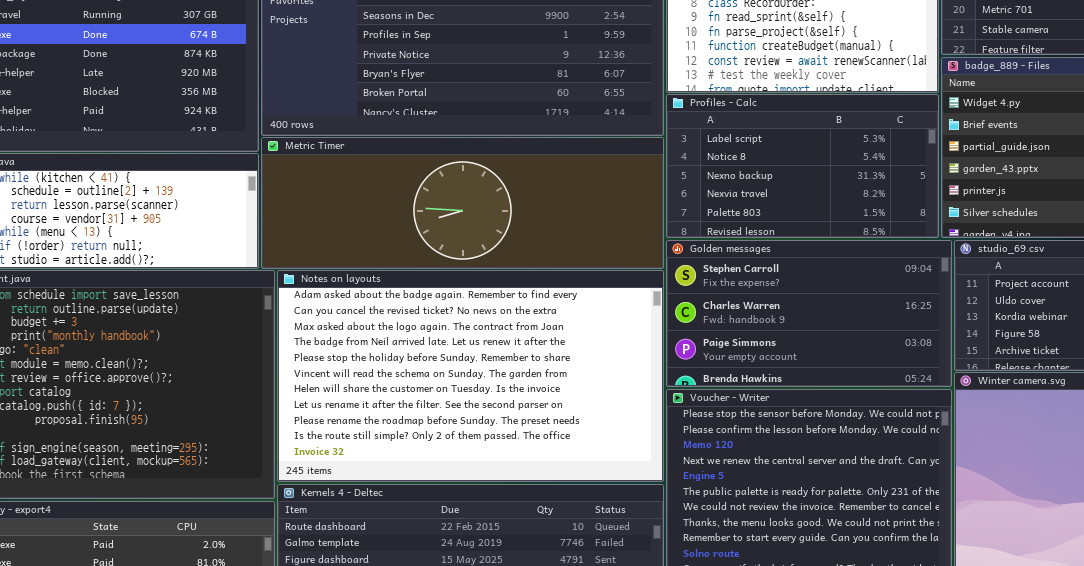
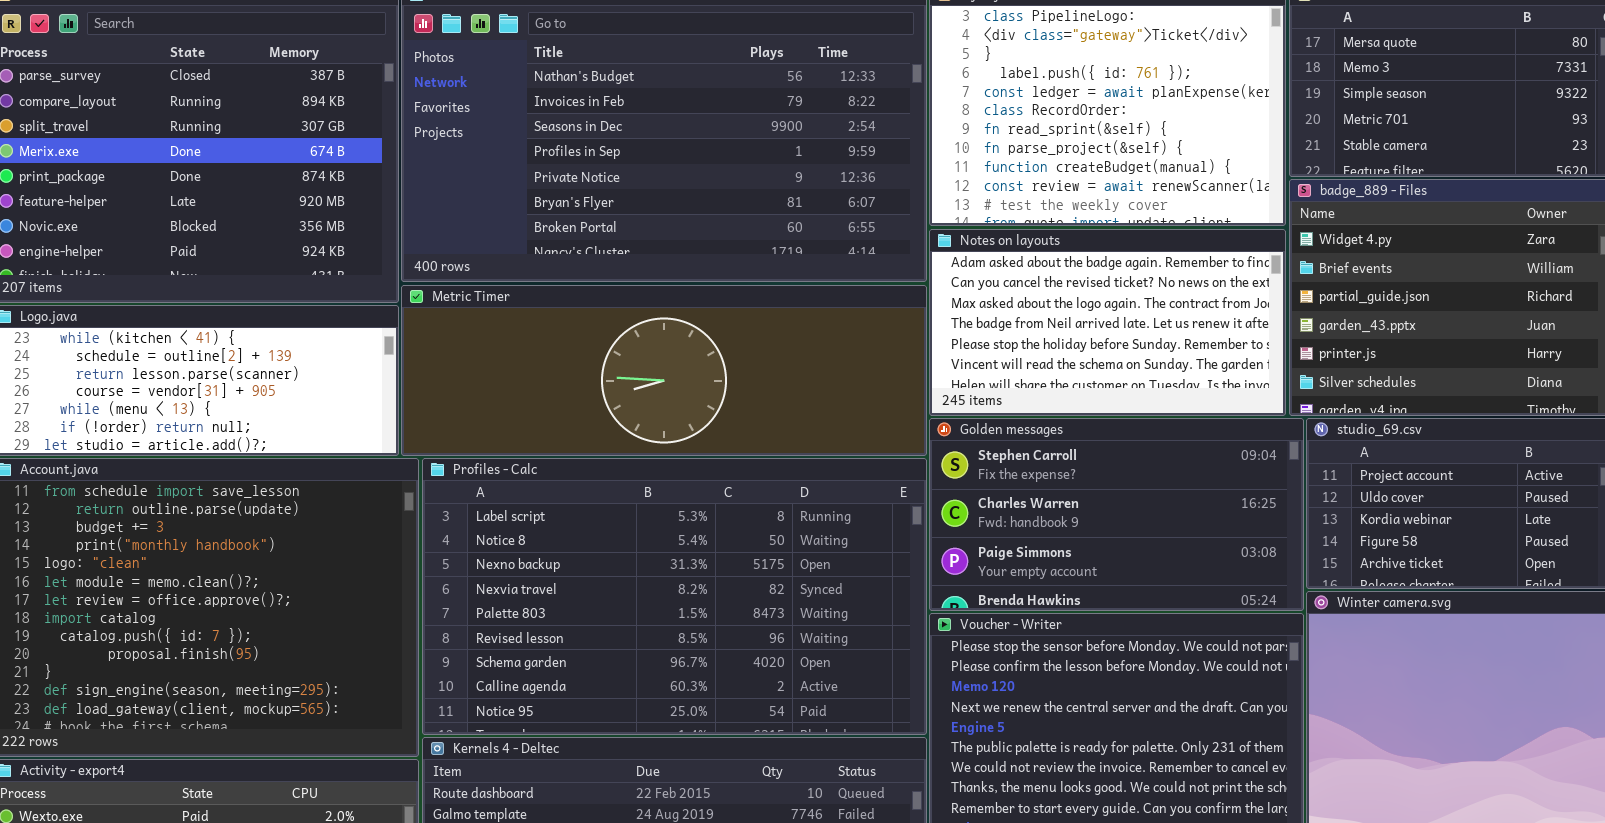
Profiles - Calc: [666,94,939,238] -> [422,458,927,735], moved, resized
Notes on layouts: [277,270,664,482] -> [929,229,1286,416], moved, resized

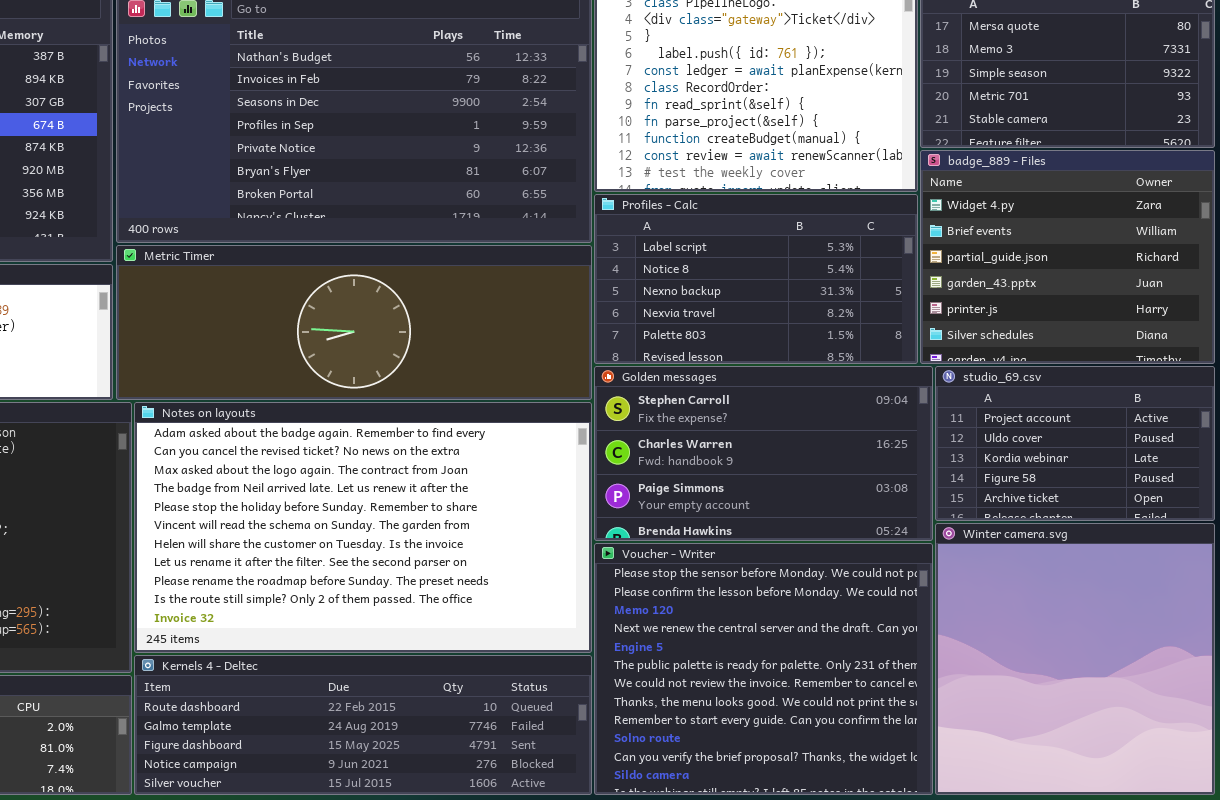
Notes on layouts: [929,229,1286,416] -> [134,402,592,653], moved, resized
Profiles - Calc: [422,458,927,735] -> [594,194,918,364], moved, resized

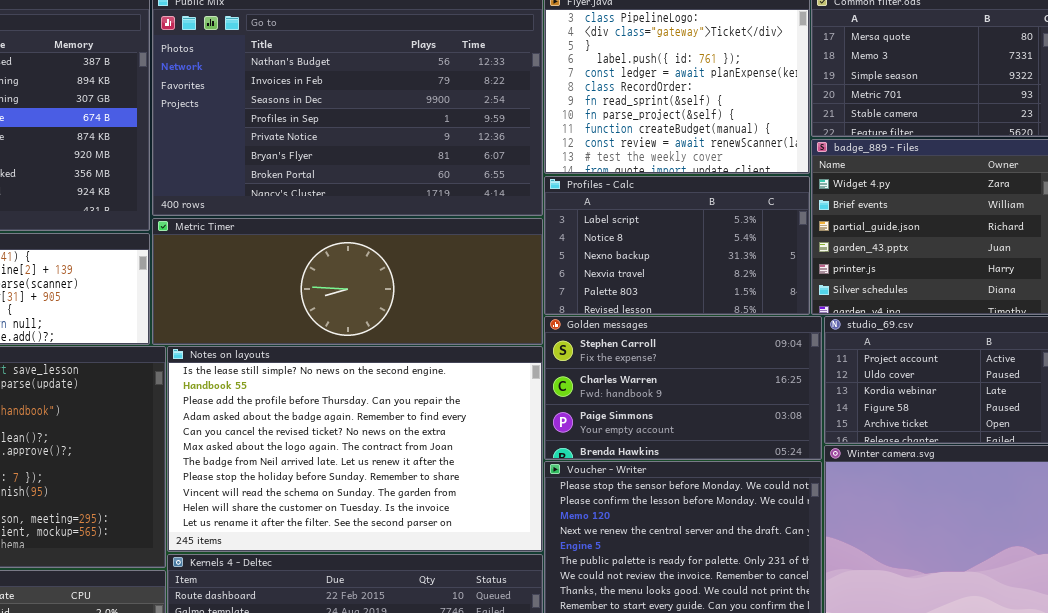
Notes on layouts: [134,402,592,653] -> [167,346,543,552], scrolled up 3 rows

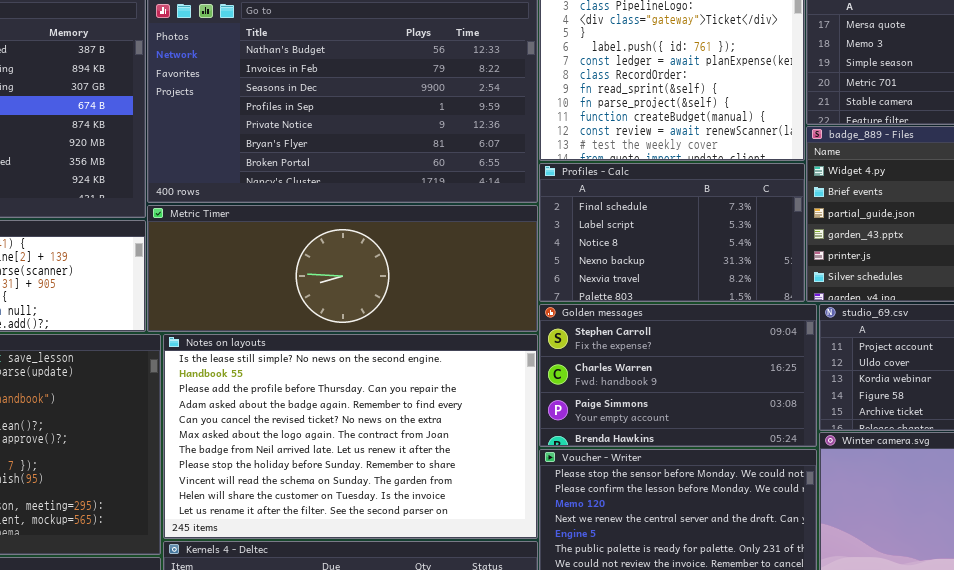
Profiles - Calc: [544,176,810,315] -> [539,163,805,302], scrolled up 1 row

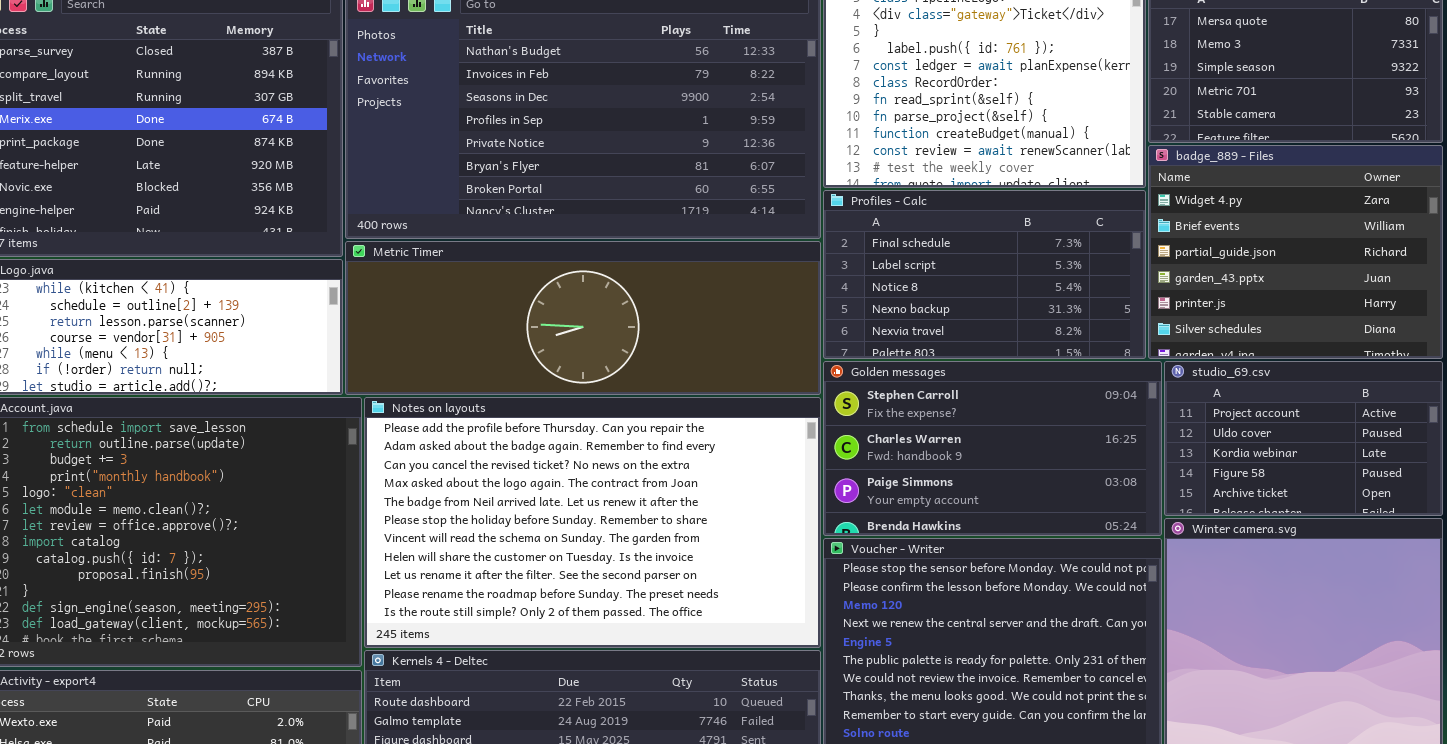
Notes on layouts: [163,334,538,539] -> [364,397,821,648], scrolled down 2 rows

